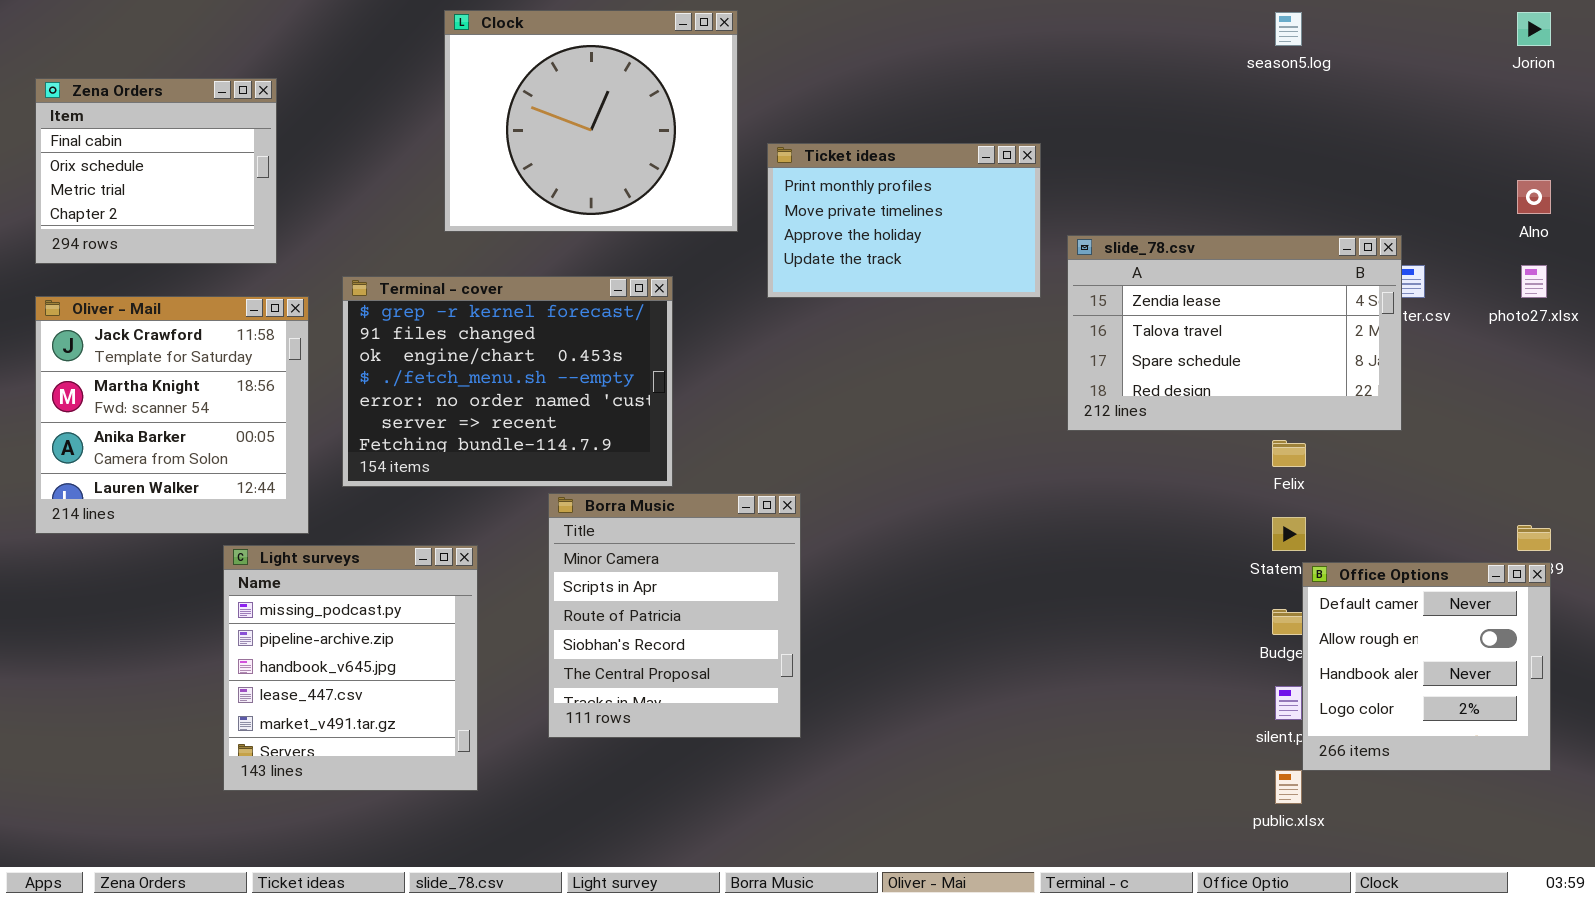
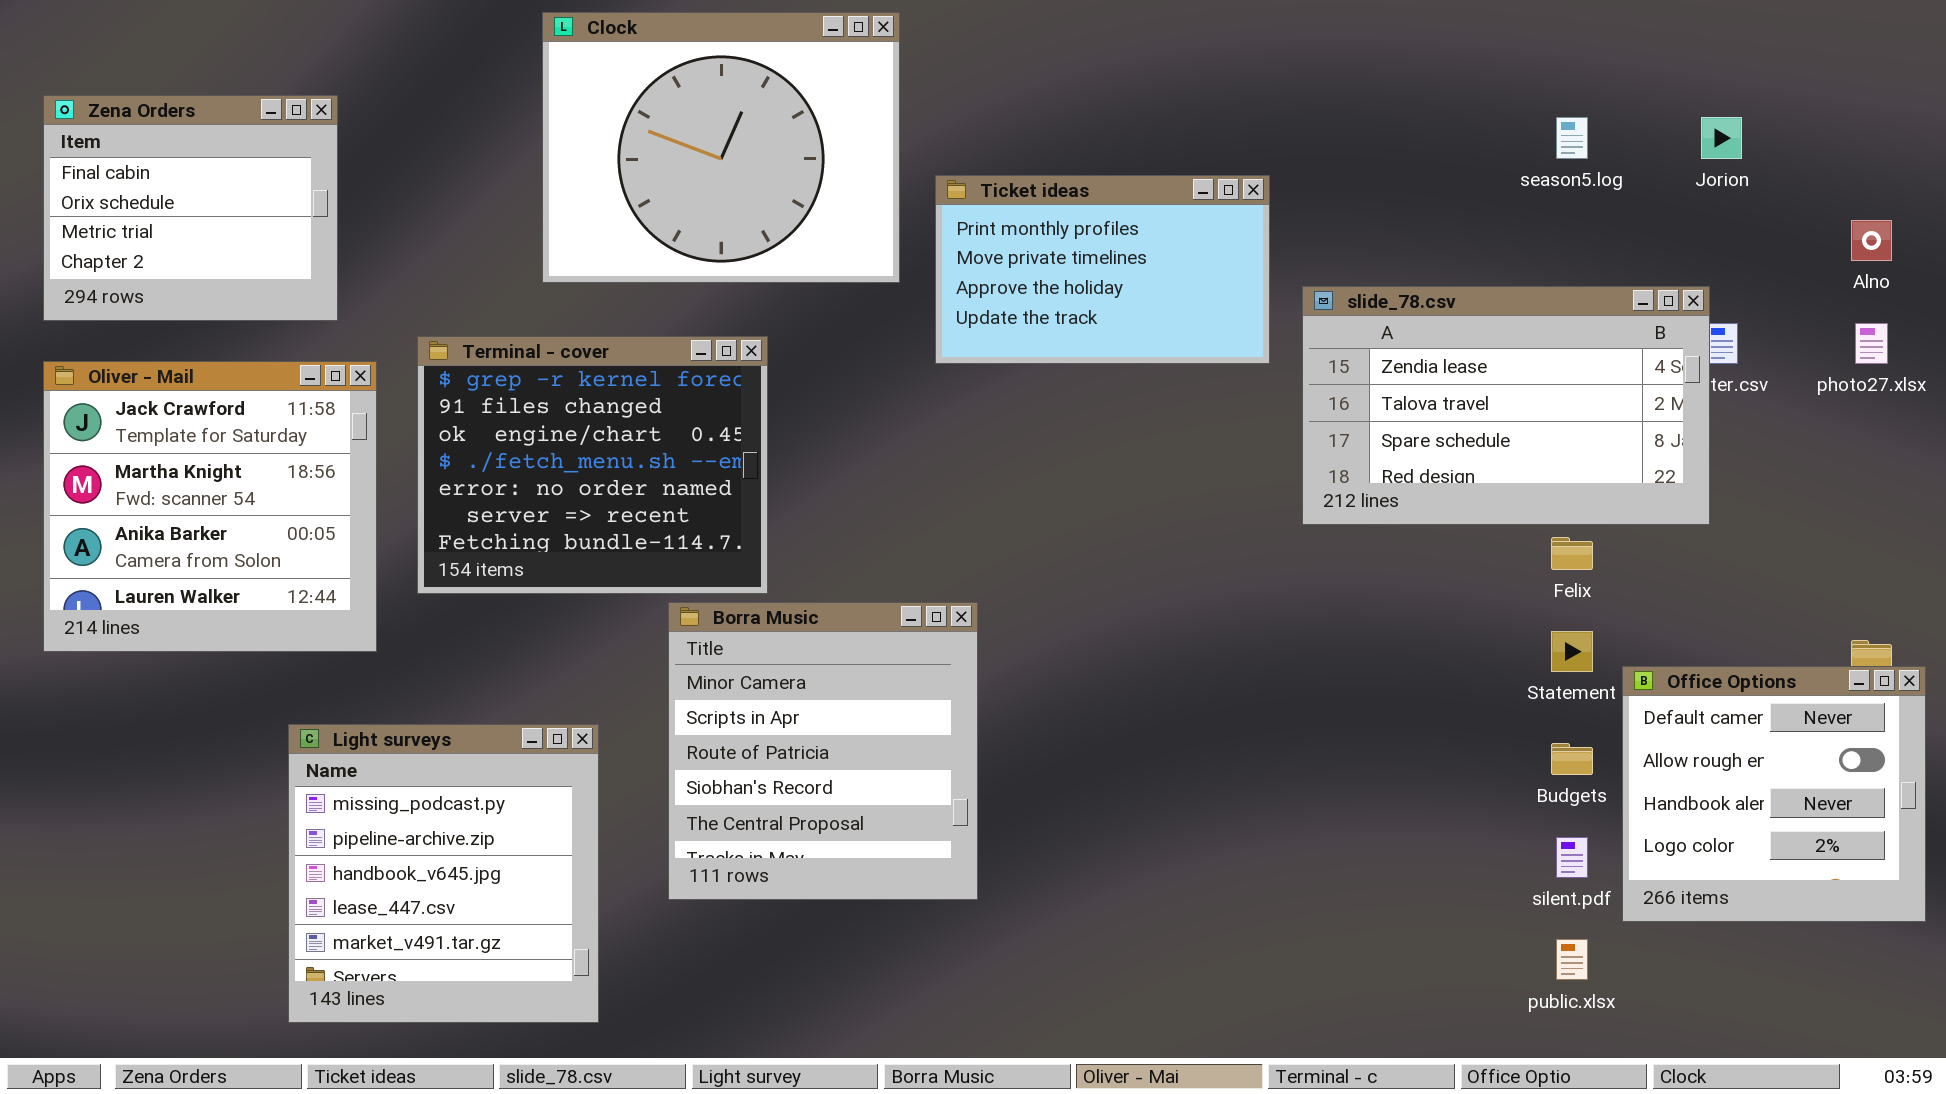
season5.log: [1275,12,1302,46] -> [1556,117,1588,159], moved
Jorion: [1517,12,1551,46] -> [1701,117,1742,159], moved
Terminal - cover: [342,276,673,487] -> [417,336,768,594], resized
Light surveys: [223,545,478,791] -> [288,724,599,1023], moved
Office Options: [1302,562,1551,771] -> [1622,666,1926,922], moved

